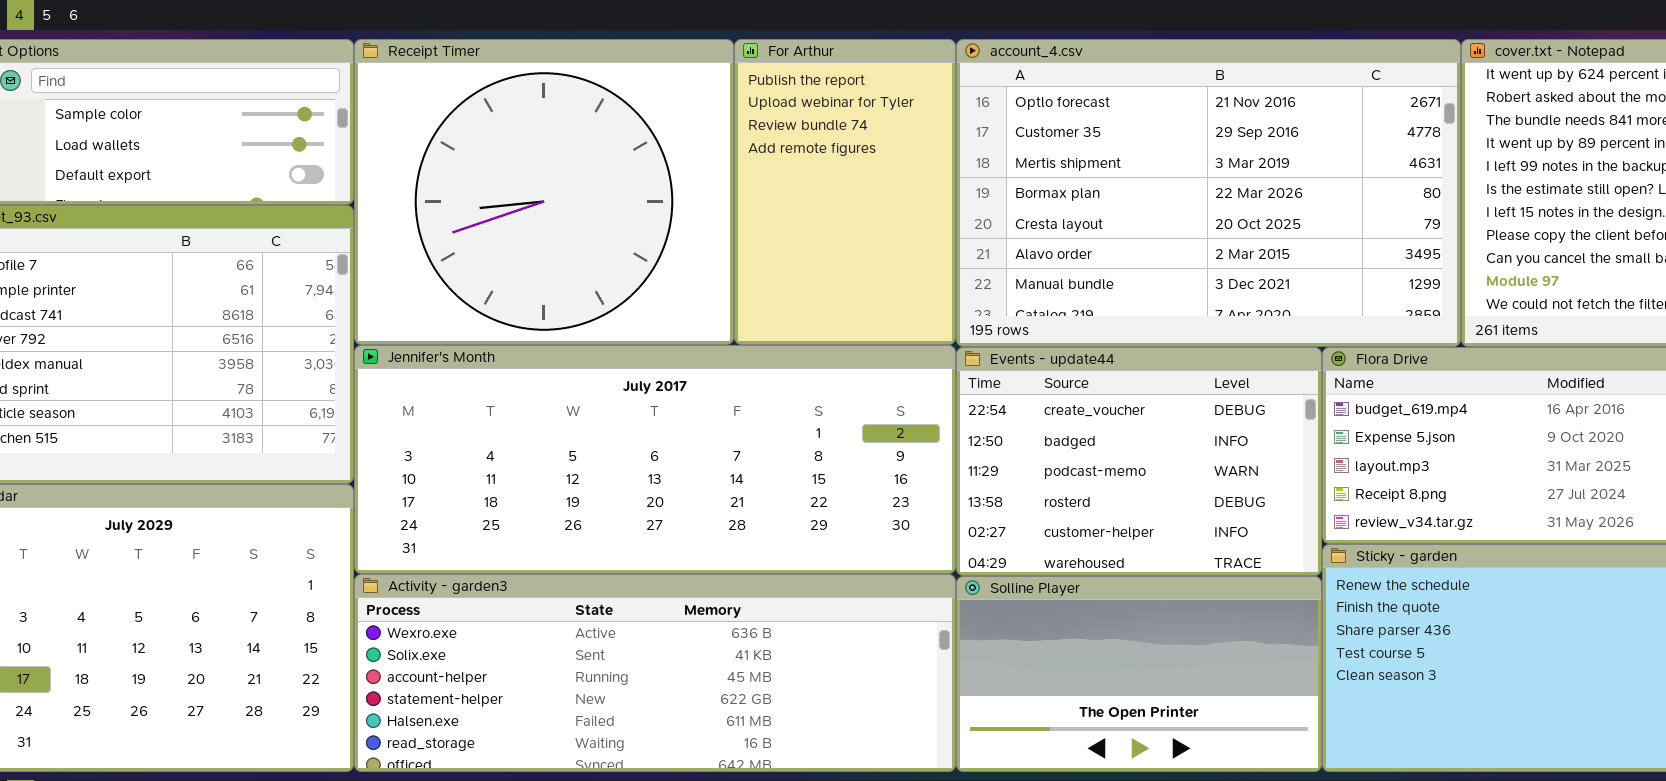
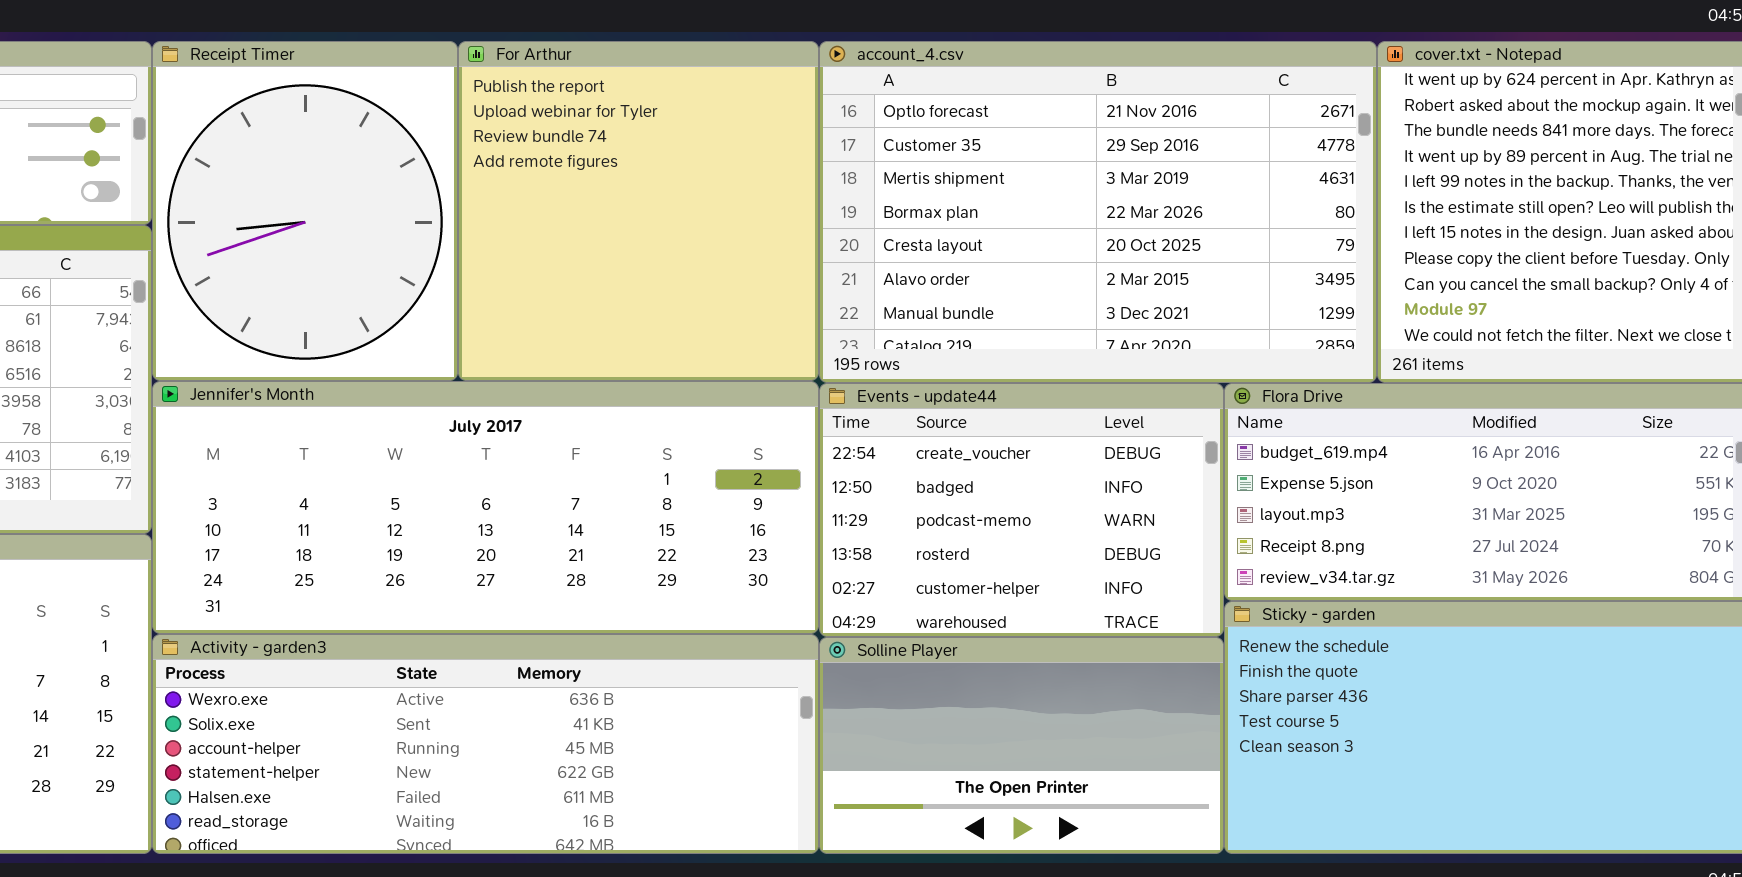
Receipt Timer: [354,39,734,345] -> [152,41,458,381], resized
For Arthur: [734,39,956,345] -> [458,41,819,381], resized

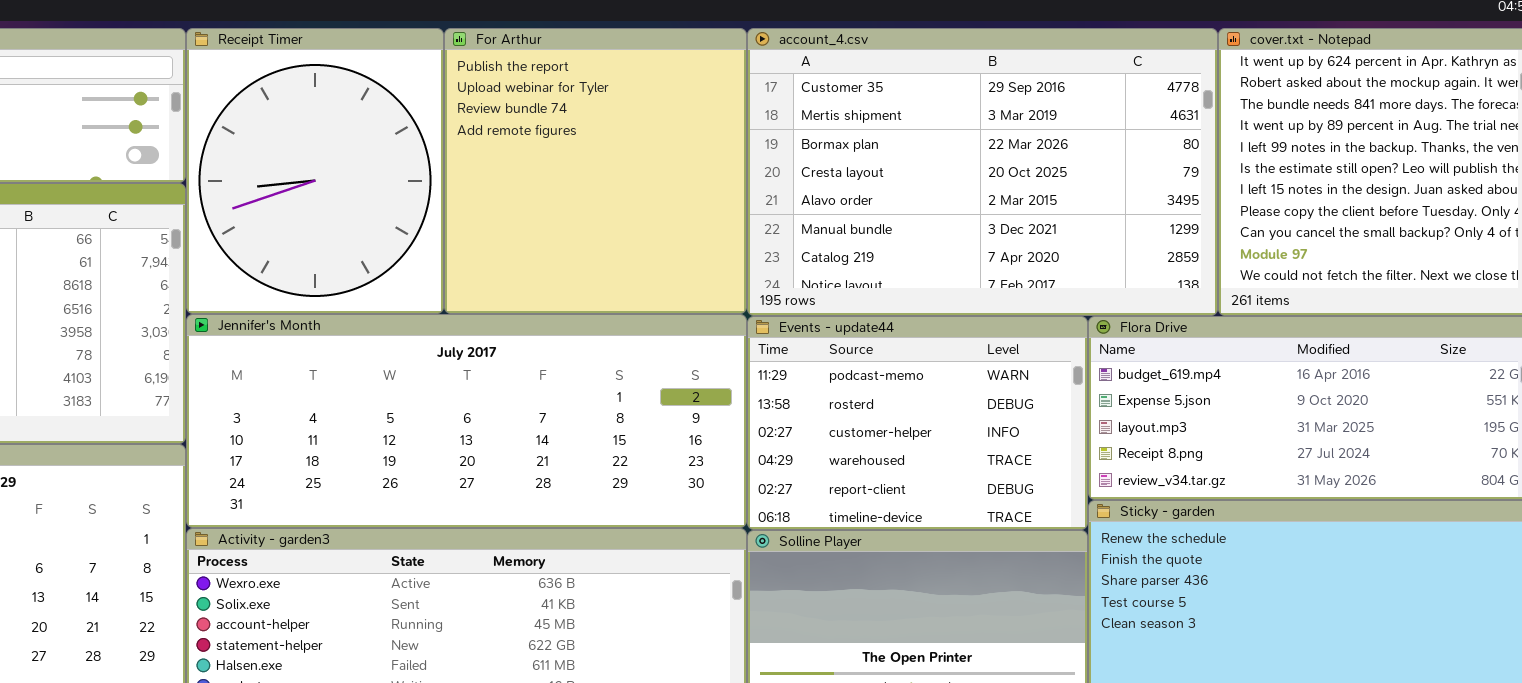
account_4.csv: [819,41,1377,383] -> [747,28,1218,316], scrolled down 1 row
Events - update44: [819,383,1224,637] -> [747,316,1088,530], scrolled down 2 rows

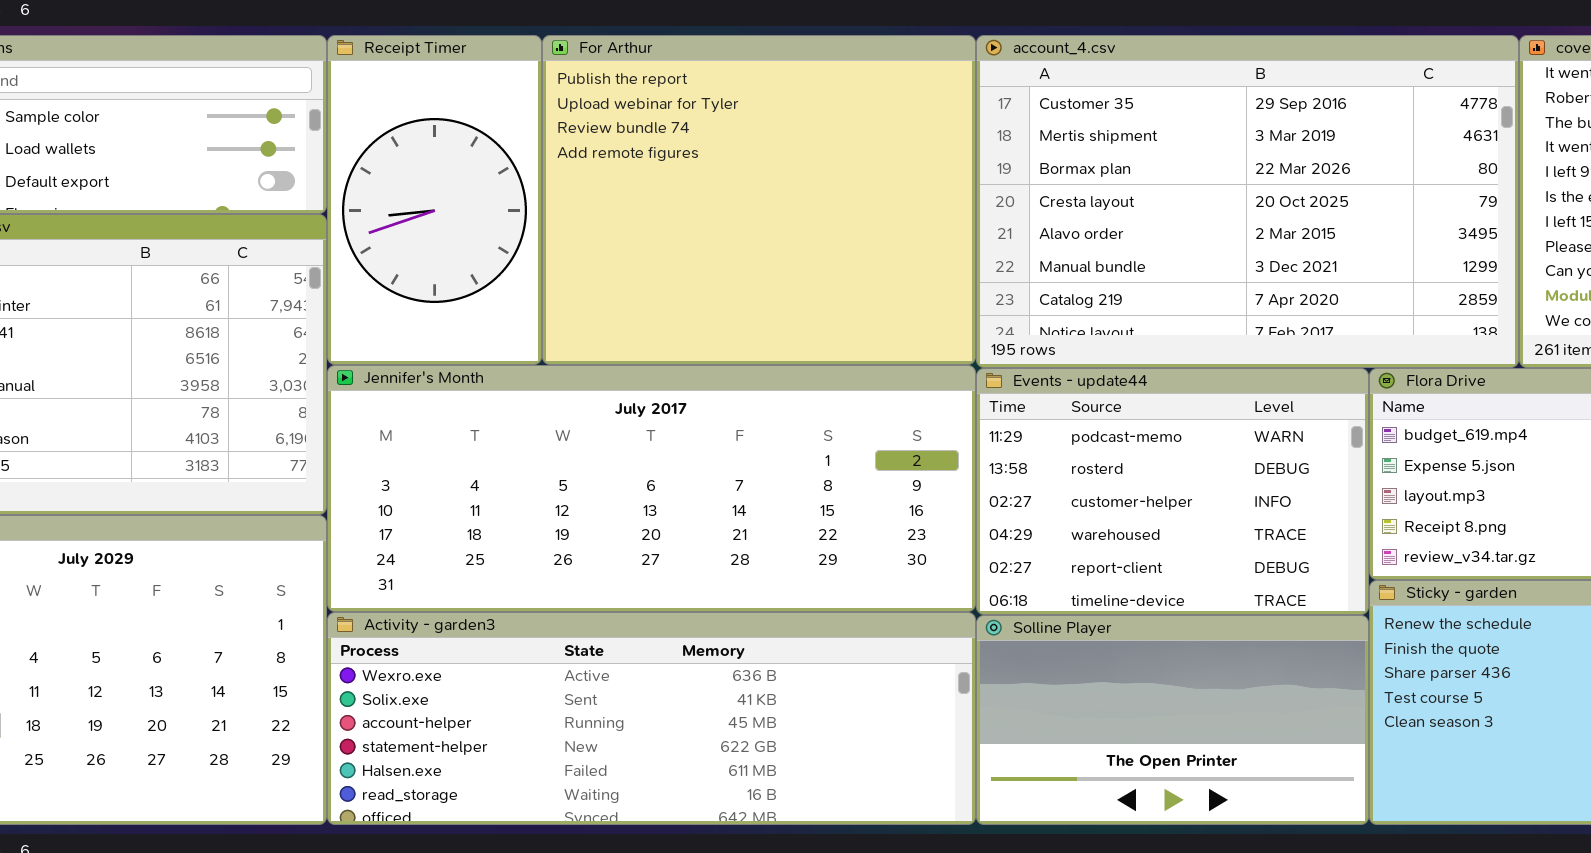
Receipt Timer: [186,28,444,314] -> [327,35,542,365], resized
For Arthur: [444,28,747,314] -> [542,35,976,365], resized

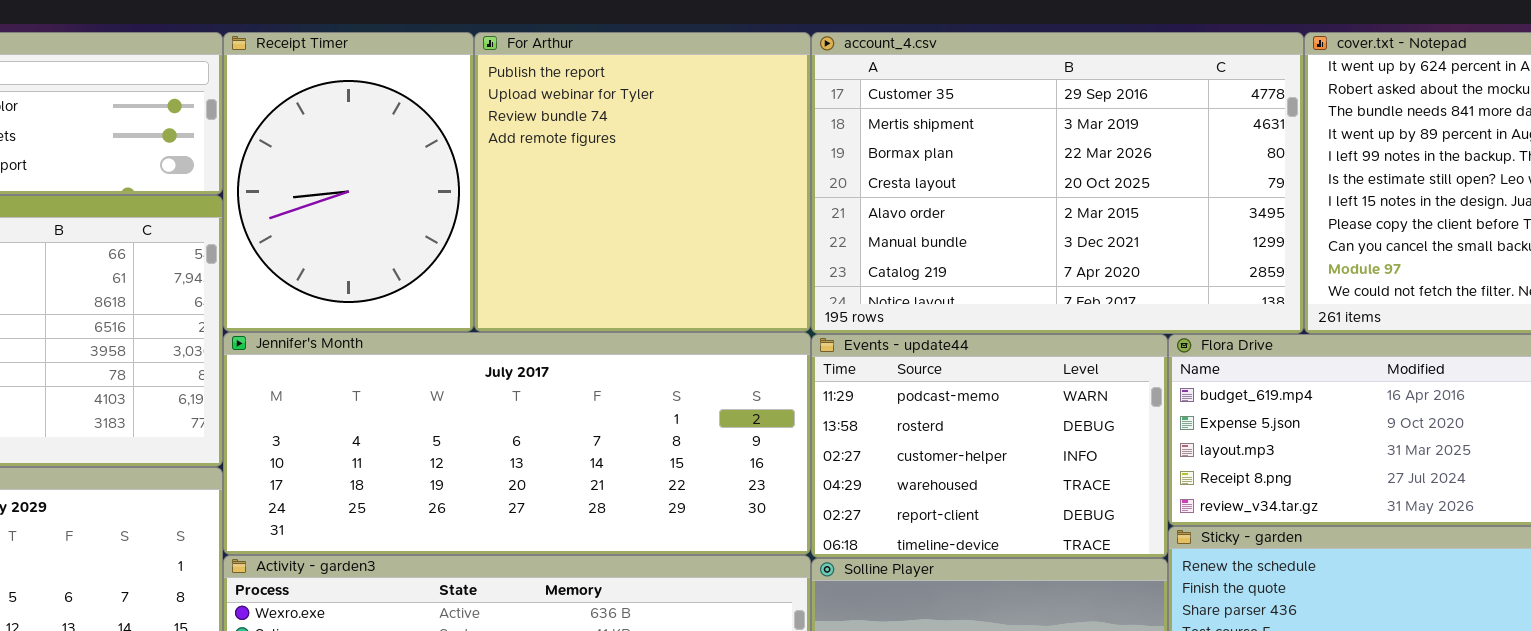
Receipt Timer: [327,35,542,365] -> [223,32,474,332], resized
For Arthur: [542,35,976,365] -> [474,32,811,332], resized

